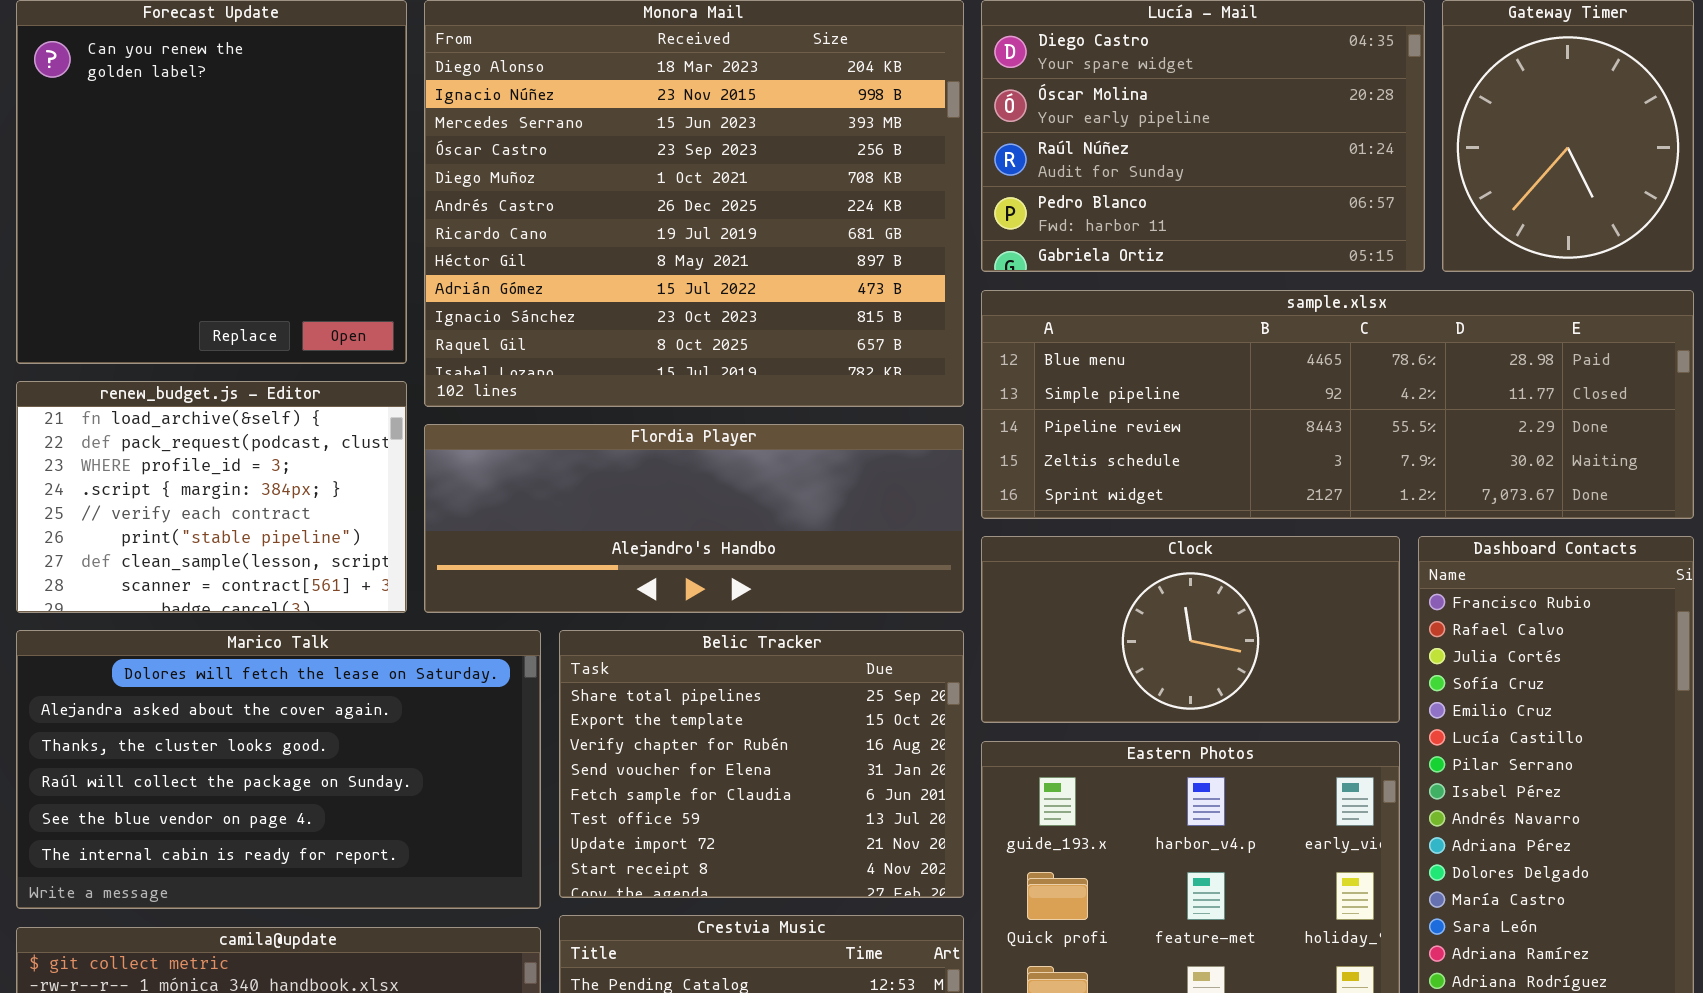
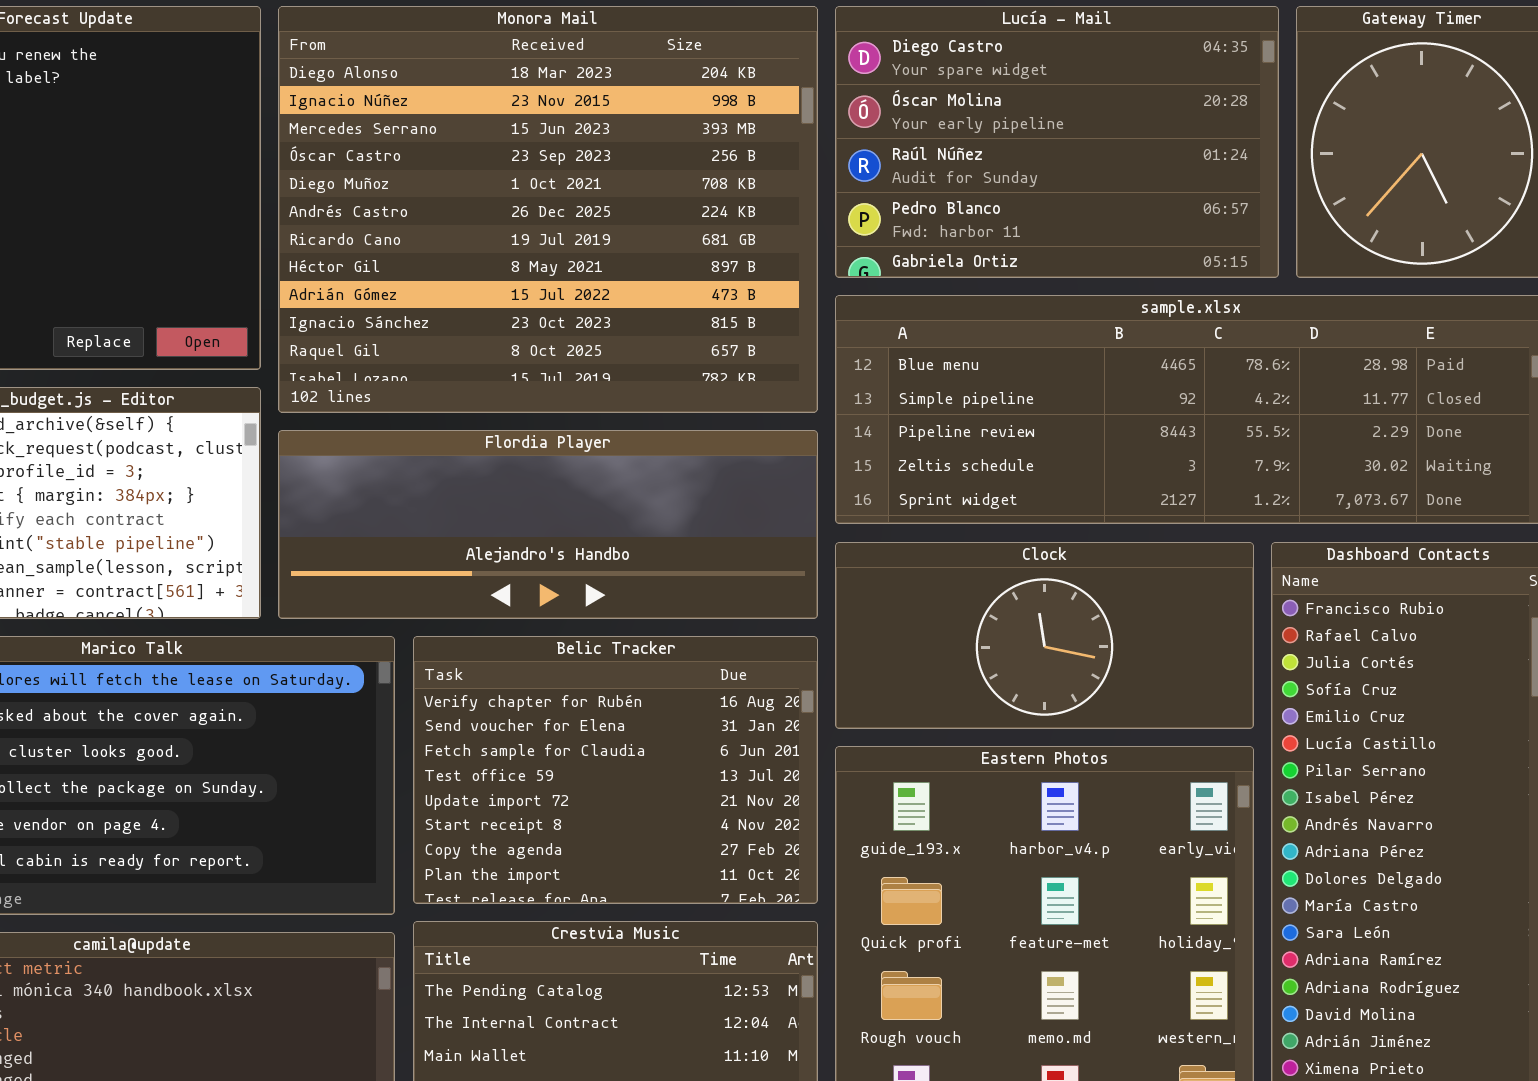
Belic Tracker: [559,630,964,898] -> [413,636,818,904], scrolled down 2 rows

